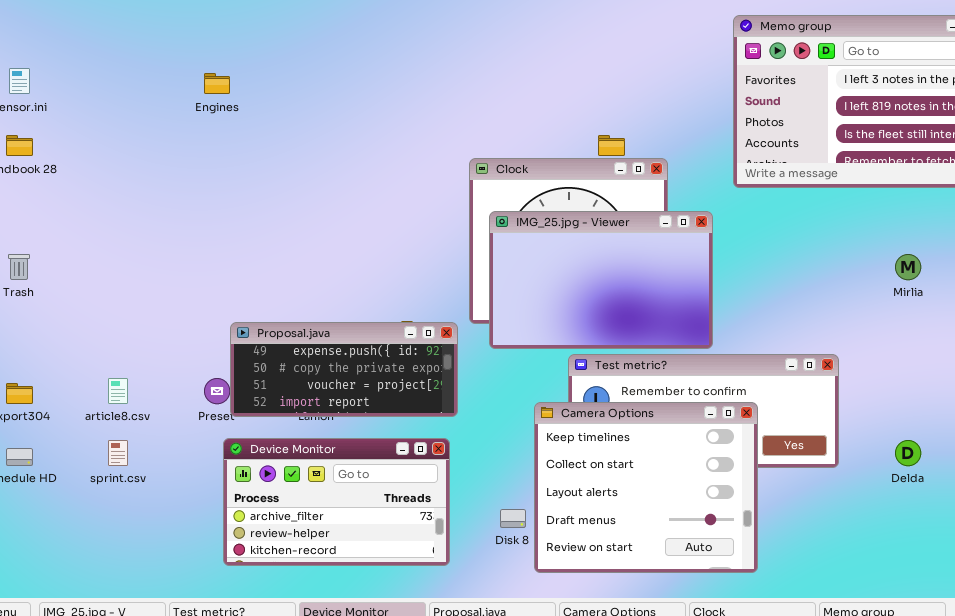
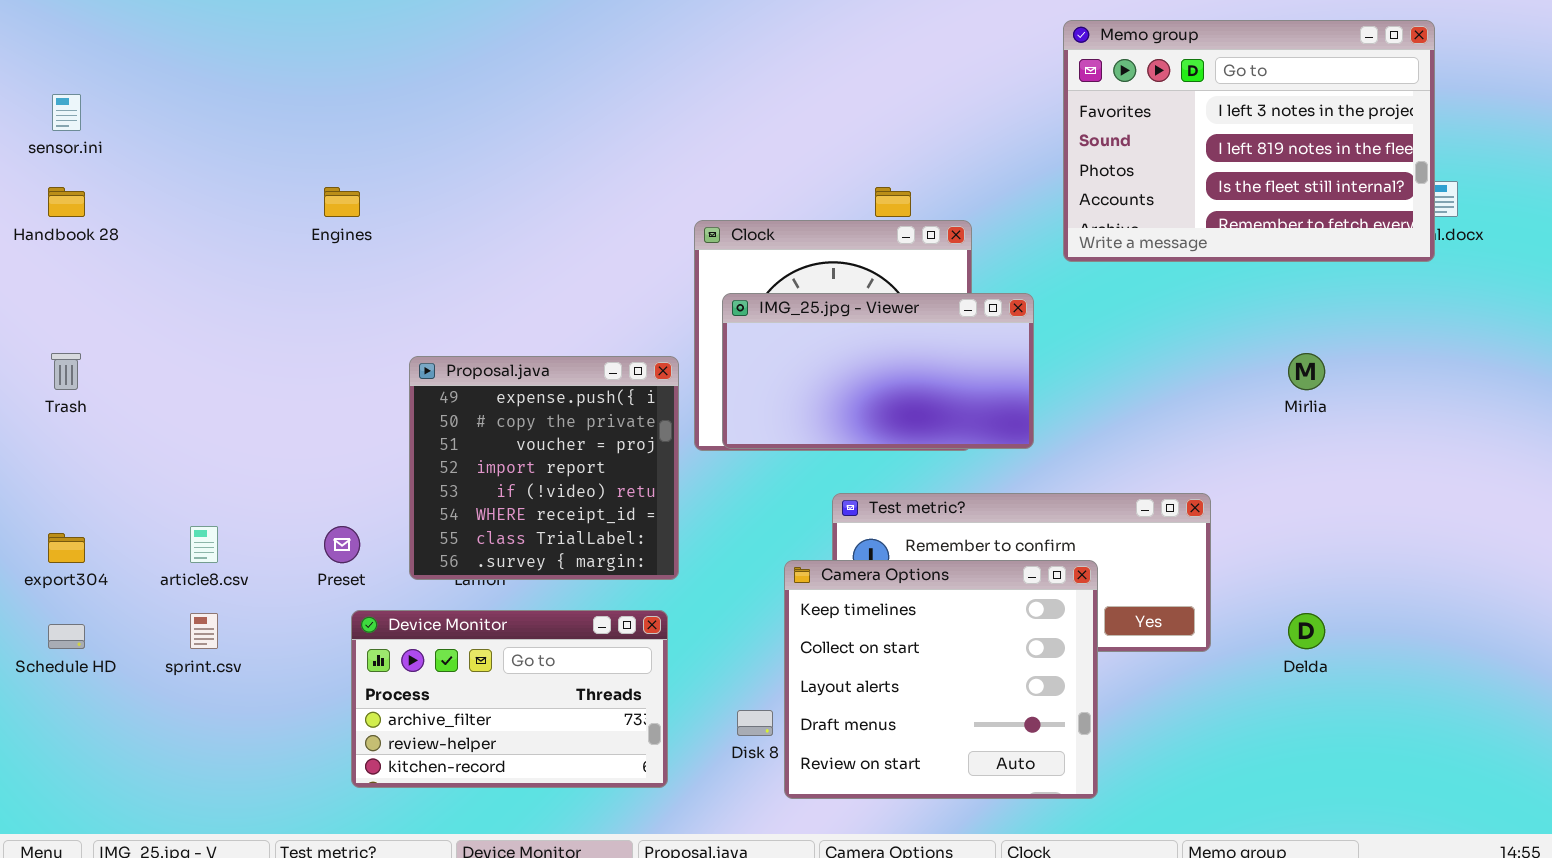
Engines: [204,73,230,94] -> [324,187,360,217], moved
IMG_25.jpg - Viewer: [489,211,713,349] -> [722,293,1034,449], resized
Proposal.java: [230,322,458,417] -> [409,356,679,580], resized

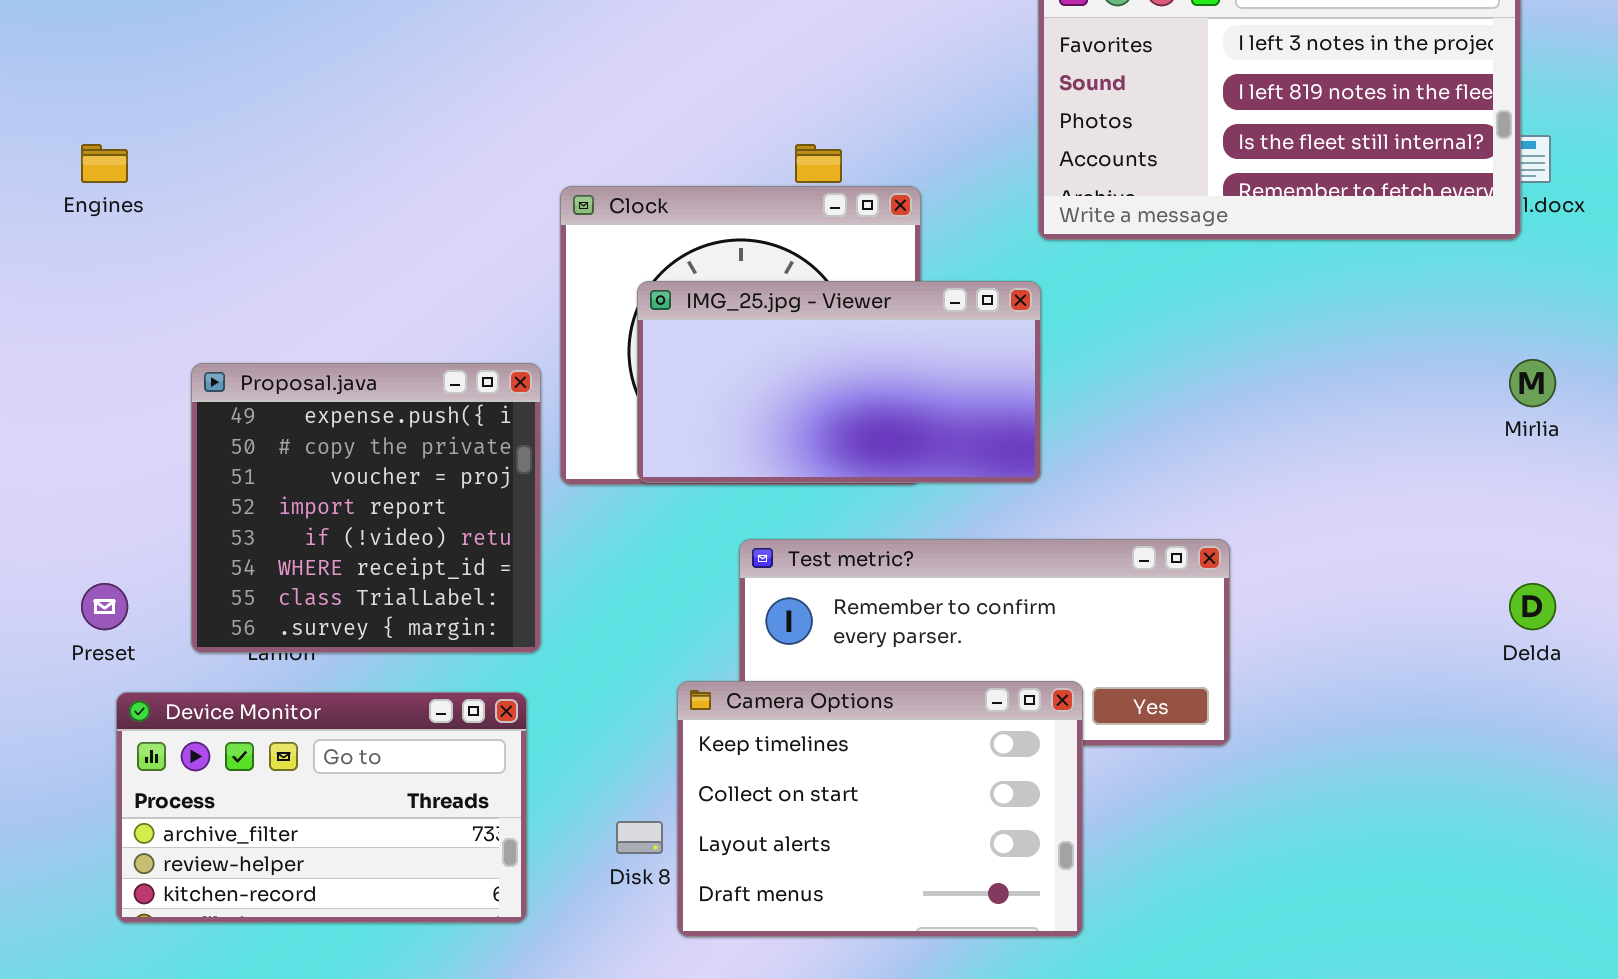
IMG_25.jpg - Viewer: [722,293,1034,449] -> [637,281,1041,483], moved
Mirlia: [1288,353,1325,390] -> [1509,359,1556,407], moved
Camera Options: [784,560,1098,799] -> [677,681,1083,937], resized
Delda: [1288,613,1325,649] -> [1509,583,1556,630], moved

